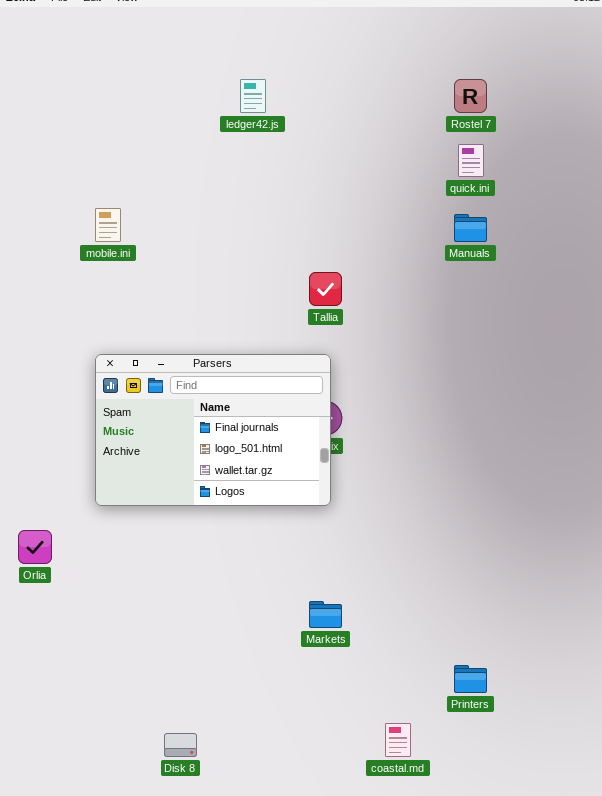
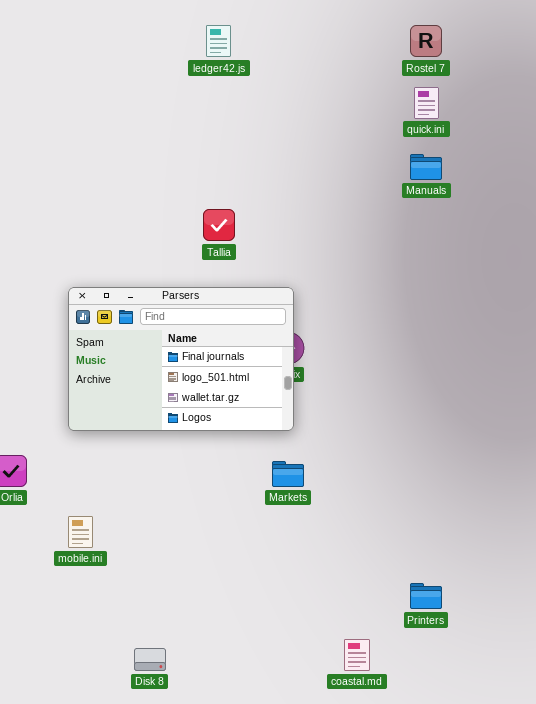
mobile.ini: [95,208,121,242] -> [68,516,93,548], moved
Tallia: [309,272,342,306] -> [203,209,235,241], moved
Markets: [309,601,342,628] -> [272,461,304,487], moved

